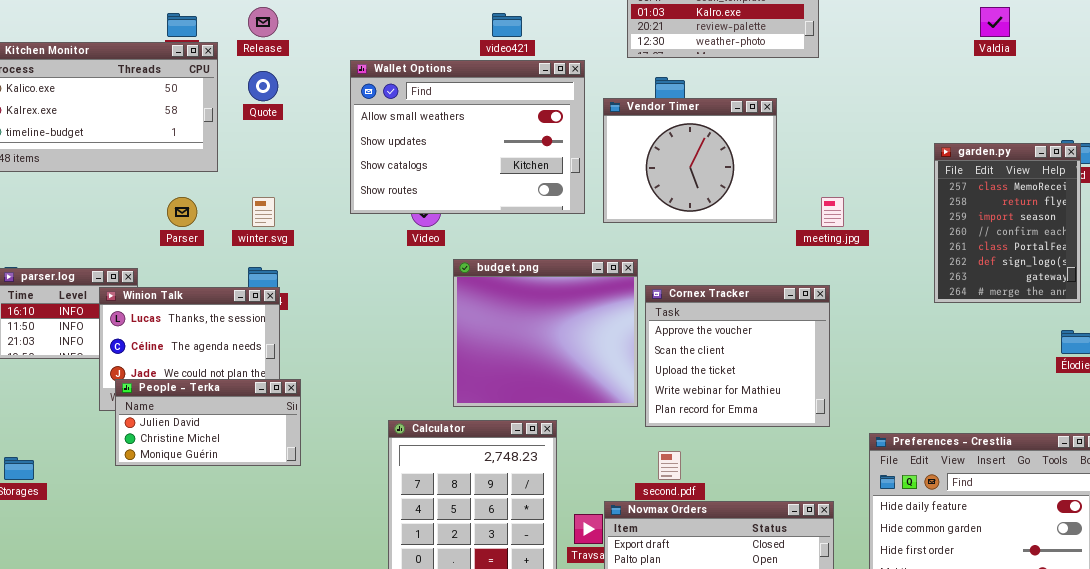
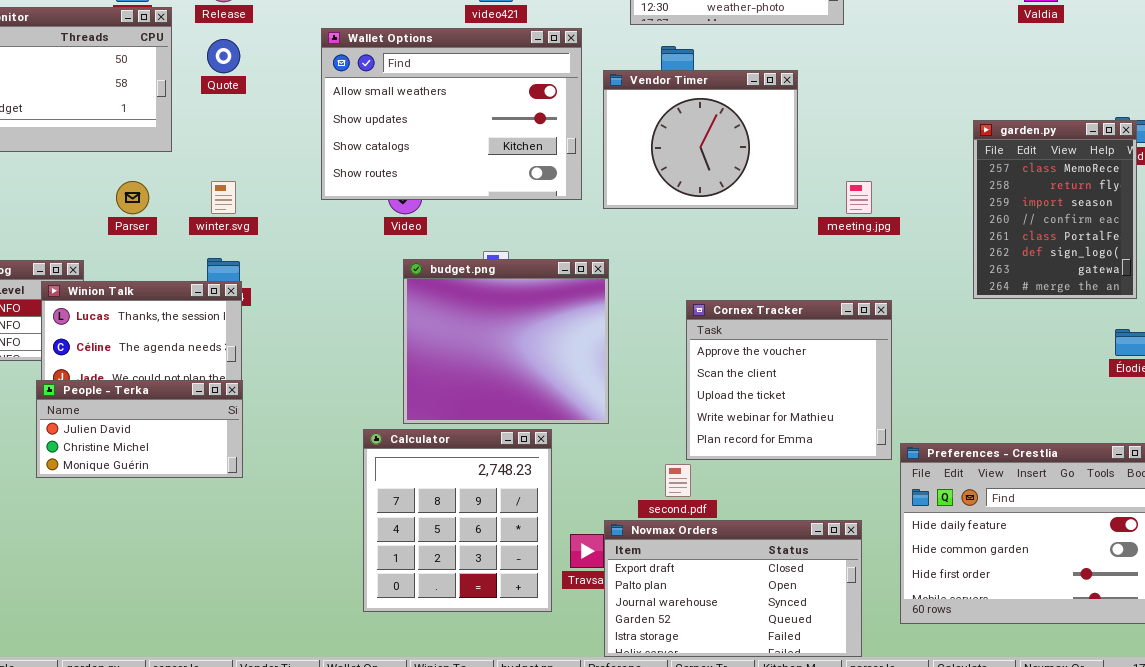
budget.png: [453,259,638,407] -> [403,259,609,424], moved
Cornex Tracker: [645,285,830,427] -> [686,300,892,460], moved
People - Terka: [115,379,301,466] -> [36,380,243,478], moved

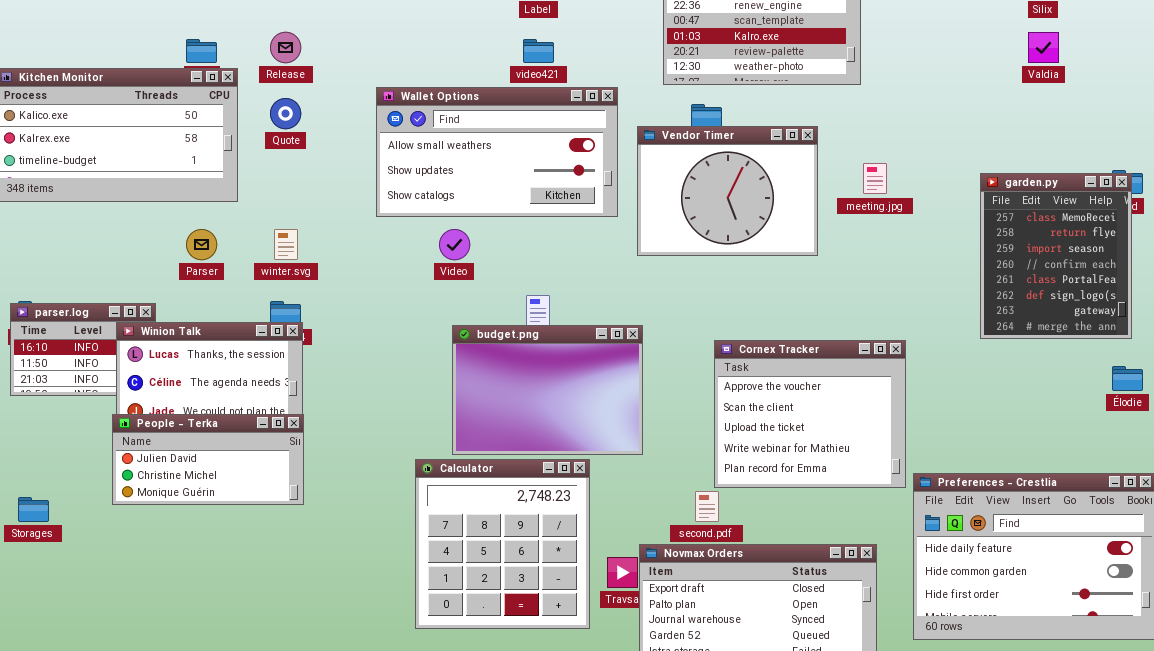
Wallet Options: [321,28,582,200] -> [376,87,618,217], resized
meeting.jpg: [846,181,872,214] -> [863,163,887,194], moved
budget.png: [403,259,609,424] -> [452,325,643,455], resized

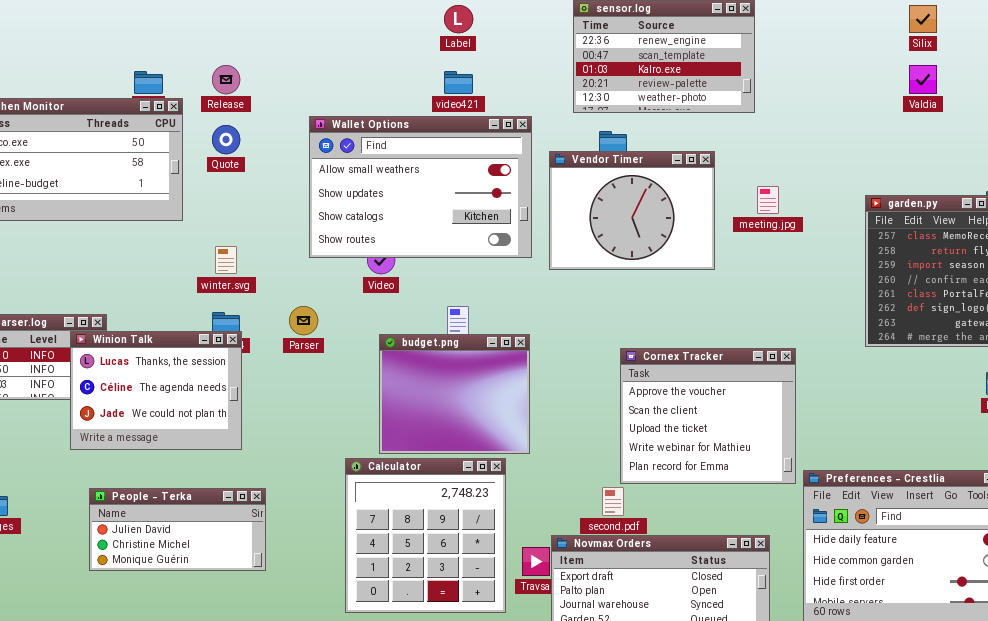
Wallet Options: [376,87,618,217] -> [309,116,532,258], resized
Parser: [186,229,217,260] -> [289,306,318,335], moved
budget.png: [452,325,643,455] -> [379,334,530,454], resized
People - Terka: [112,414,304,505] -> [89,488,266,571], moved

